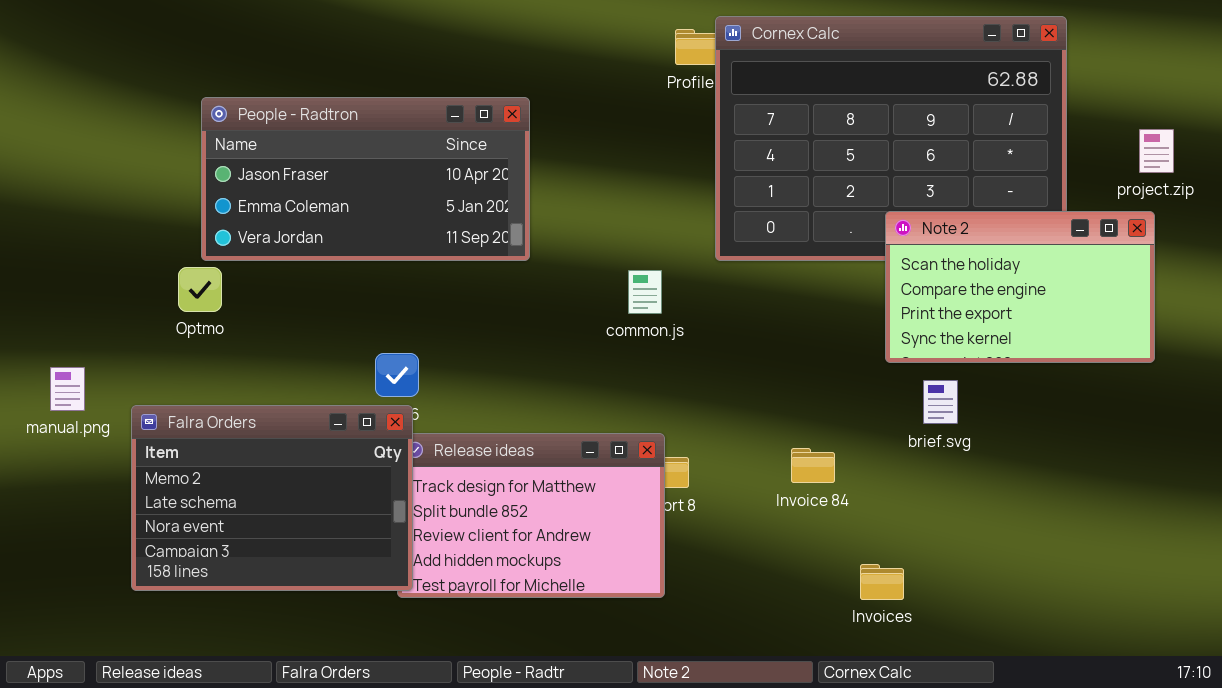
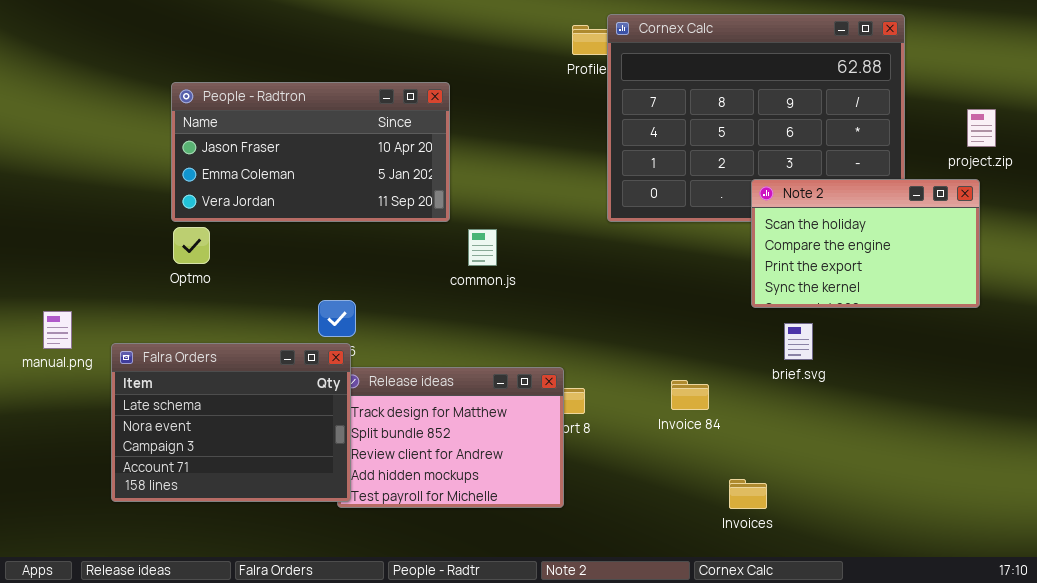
Optmo: [178,267,222,312] -> [173,227,210,264], moved
common.js: [628,270,662,314] -> [468,229,497,266], moved
Falra Orders: [131,405,413,591] -> [111,343,351,502], scrolled down 1 row

